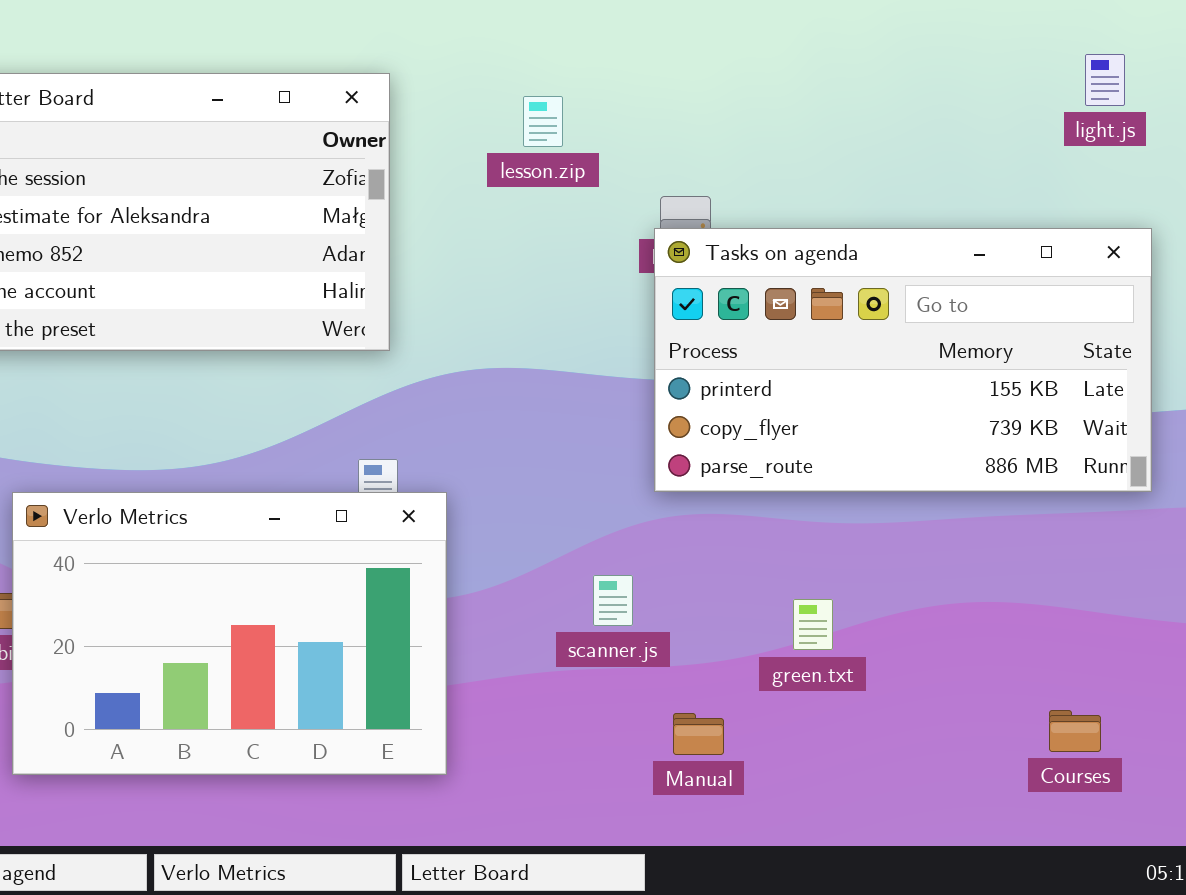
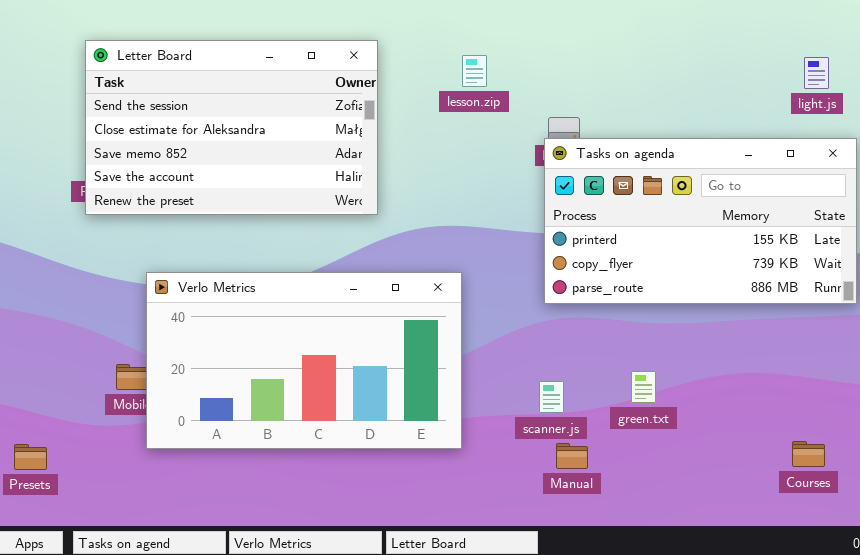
light.js: [1085,54,1125,106] -> [804,57,829,89], moved
Verlo Metrics: [12,492,447,775] -> [146,272,462,449], moved, resized
scanner.js: [593,575,633,626] -> [539,381,564,413], moved

